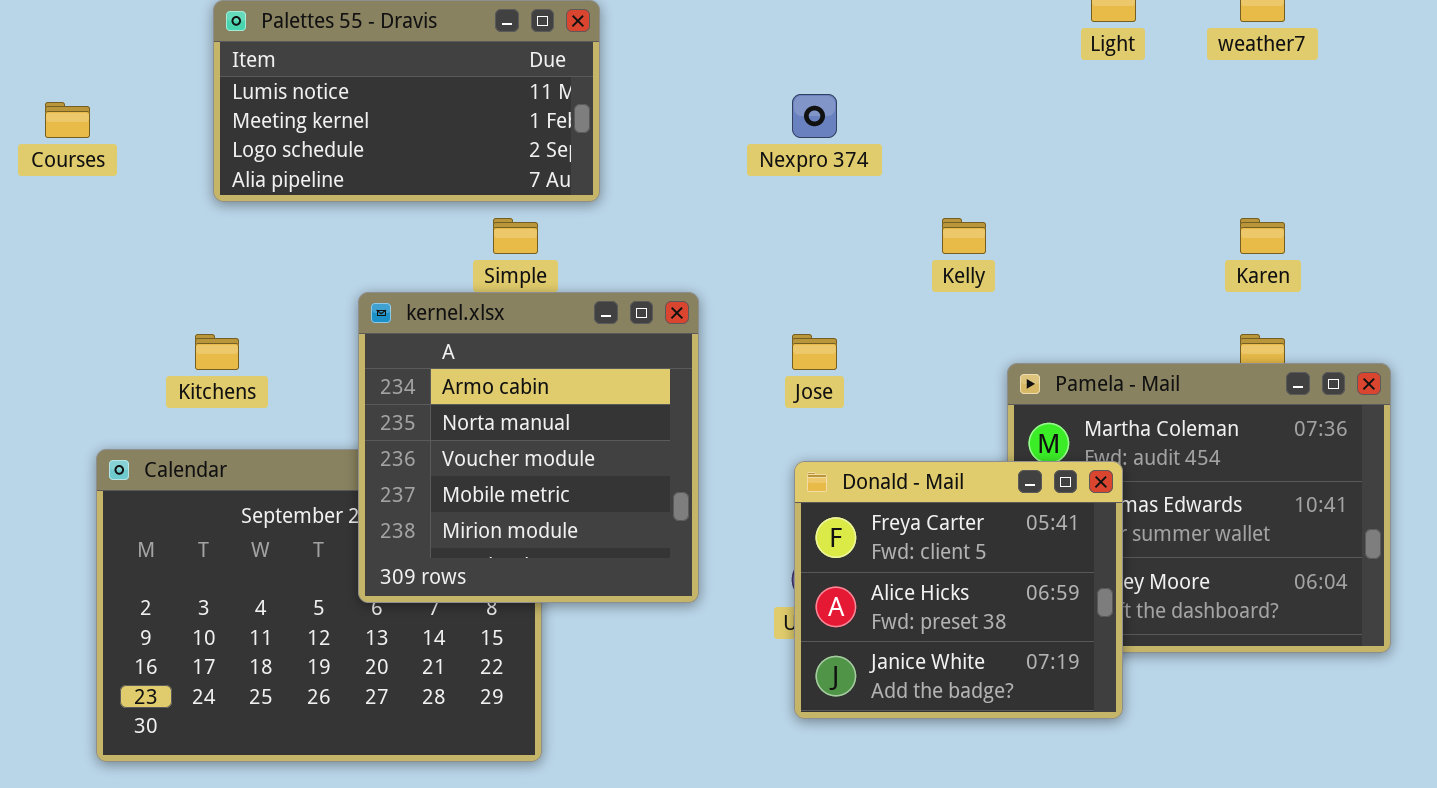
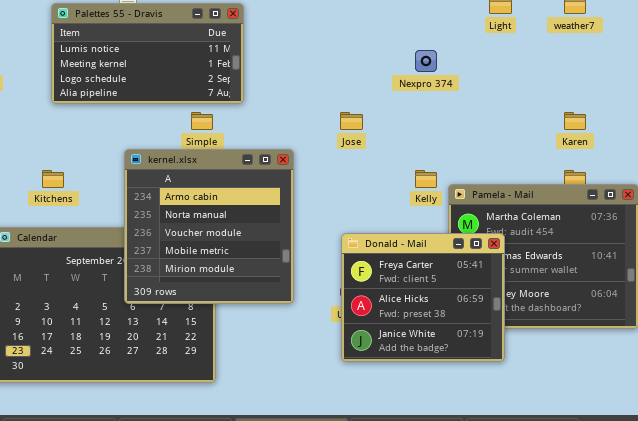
Nexpro 374: [792,94,837,138] -> [415,50,437,72], moved
Kelly: [942,218,986,254] -> [415,170,437,188], moved
Jose: [792,334,837,370] -> [340,112,363,130], moved

